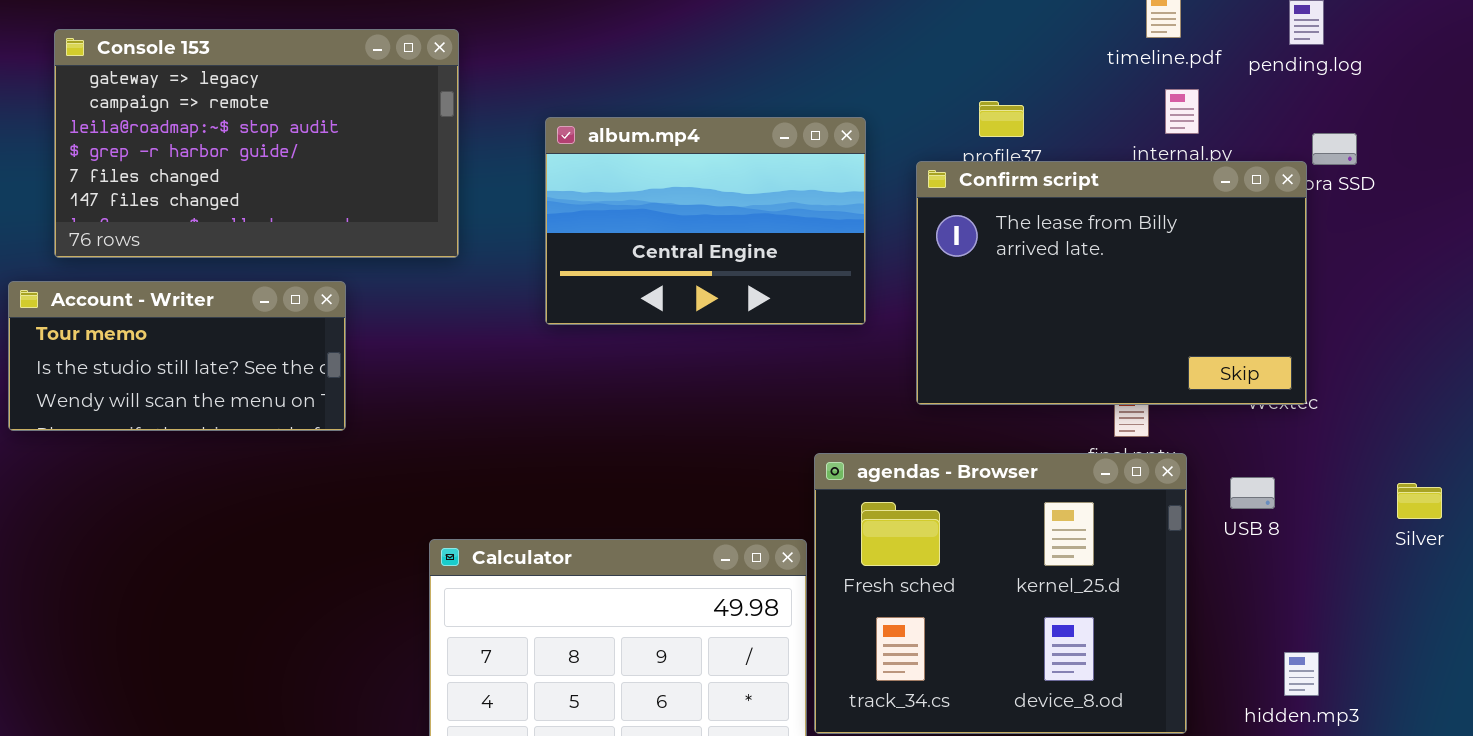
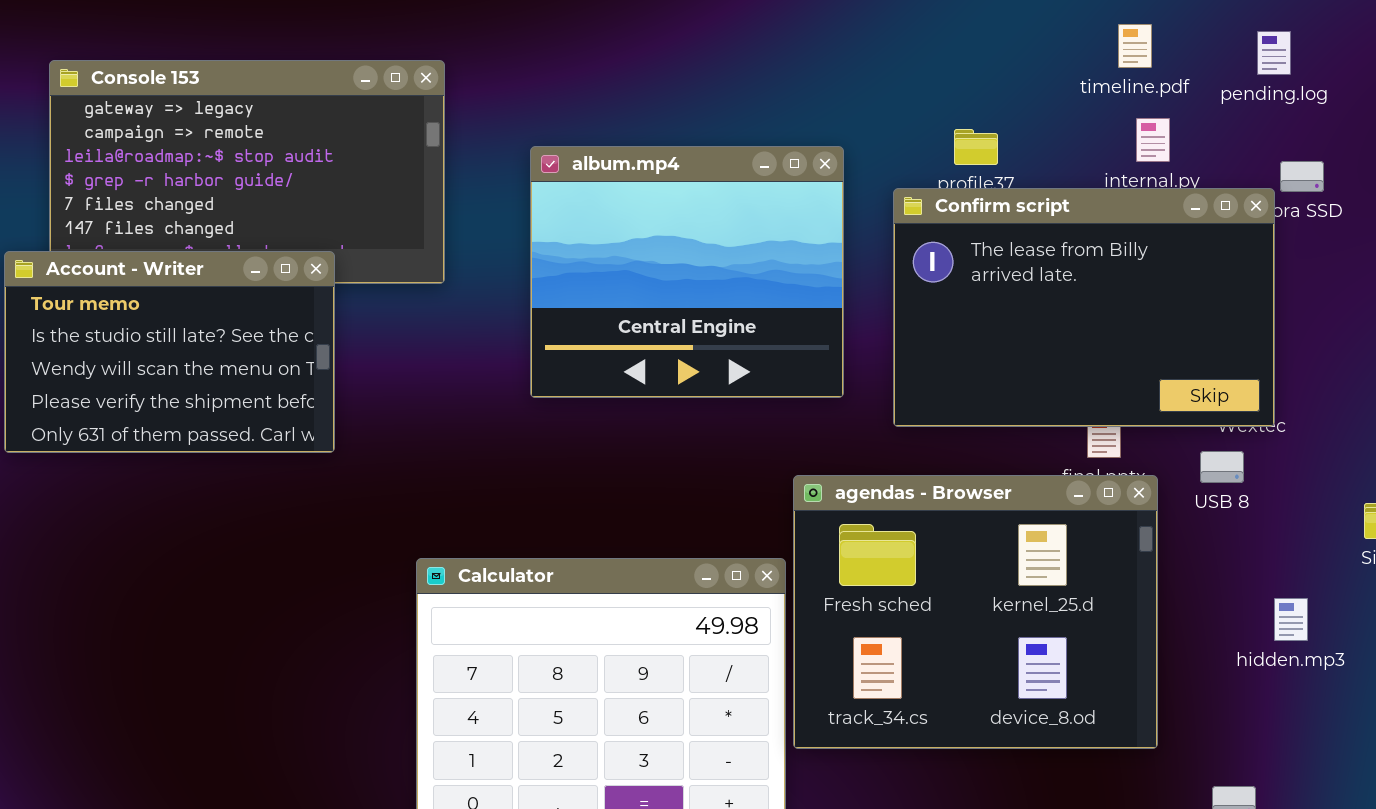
album.mp4: [545,117,866,325] -> [530,146,844,398], resized
Account - Writer: [8,281,346,431] -> [4,251,335,453], resized
USB 8: [1230,477,1275,509] -> [1200,451,1244,483], moved
hidden.mp3: [1284,652,1319,696] -> [1274,598,1308,641], moved

